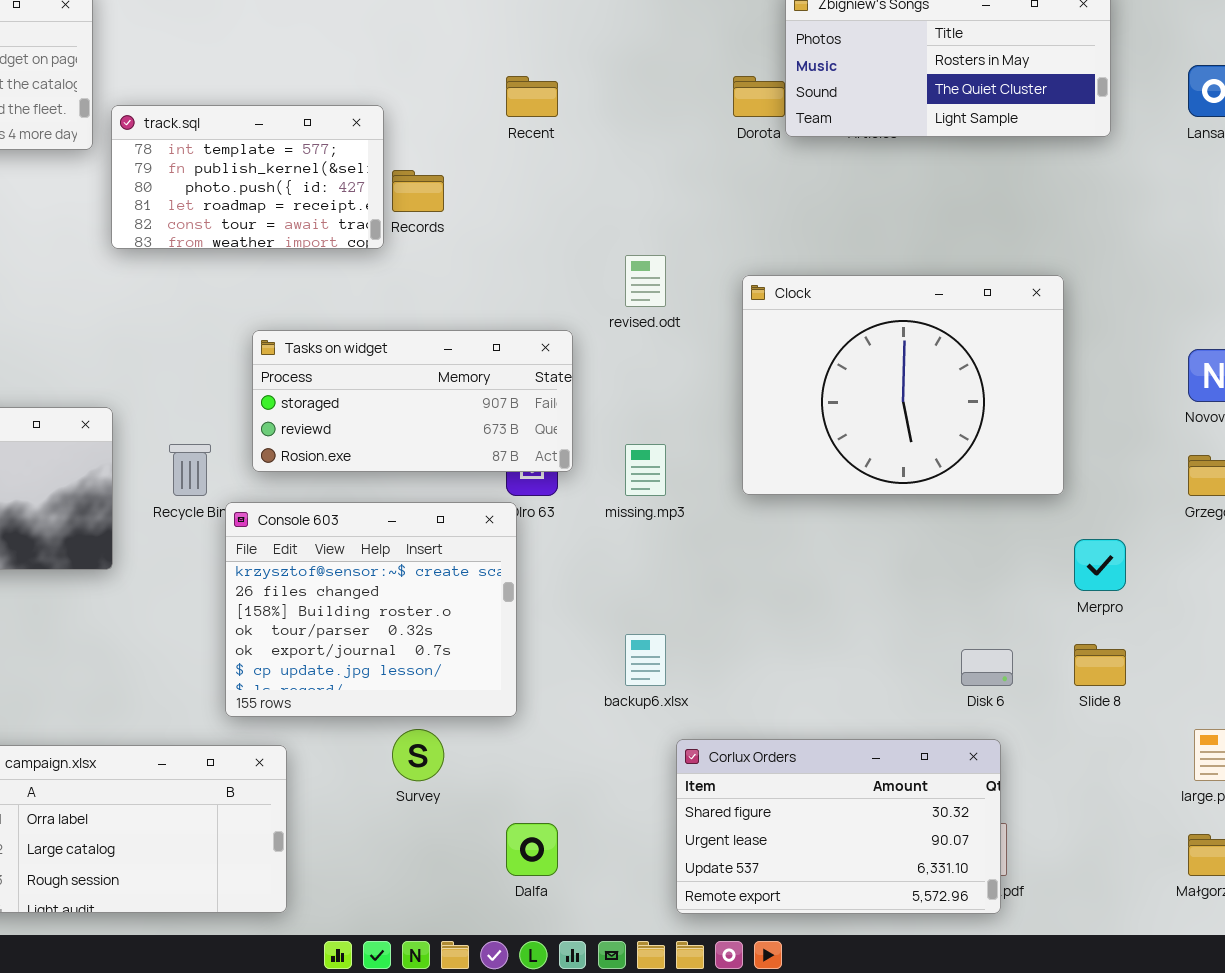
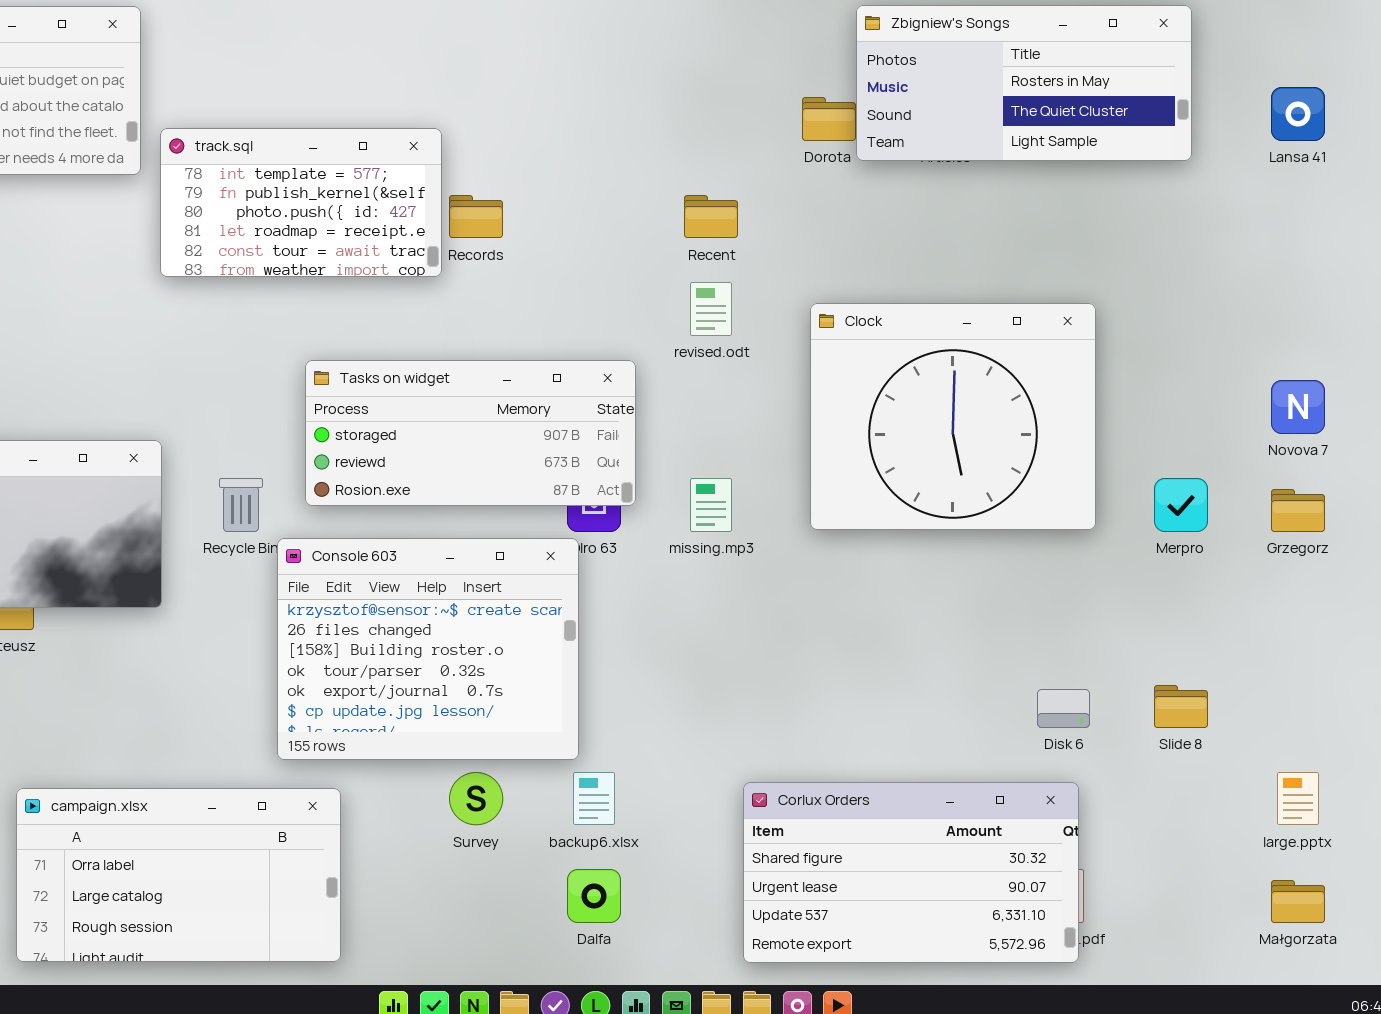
Recent: [506,76,558,117] -> [684,195,738,238], moved
Clock: [742,275,1064,495] -> [810,303,1096,530], resized
Merpro: [1074,539,1126,591] -> [1154,478,1208,532], moved
backup6.xlsx: [625,634,666,686] -> [573,772,615,825], moved

